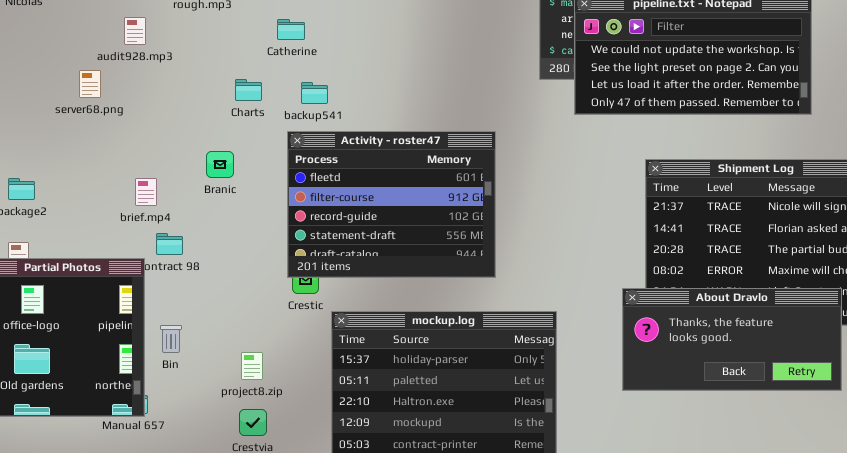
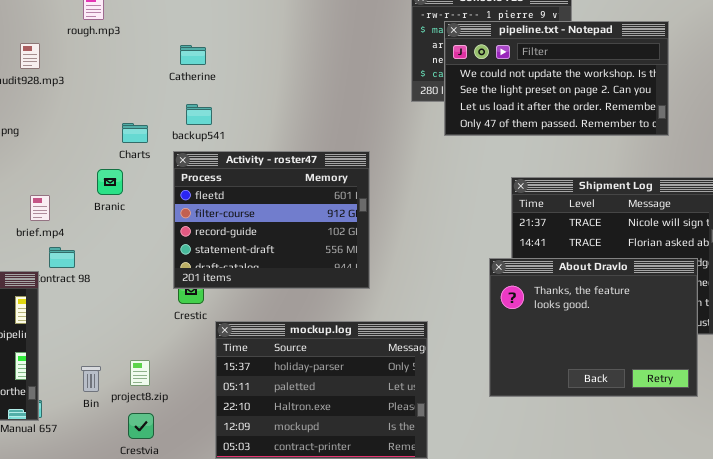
Catherine: [277,19,305,40] -> [180,45,206,65], moved
Charts: [235,79,262,101] -> [122,123,148,143], moved
About Dravlo: [622,288,842,391] -> [489,258,698,397], resized
Bin: [160,325,182,353] -> [81,366,101,392], moved

